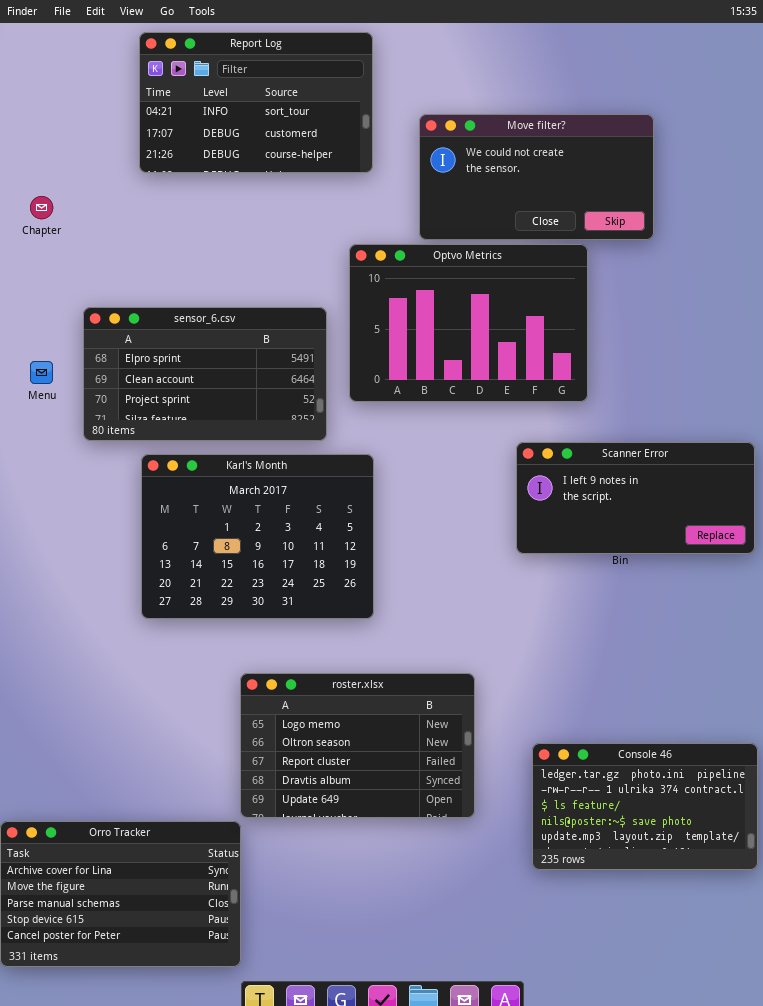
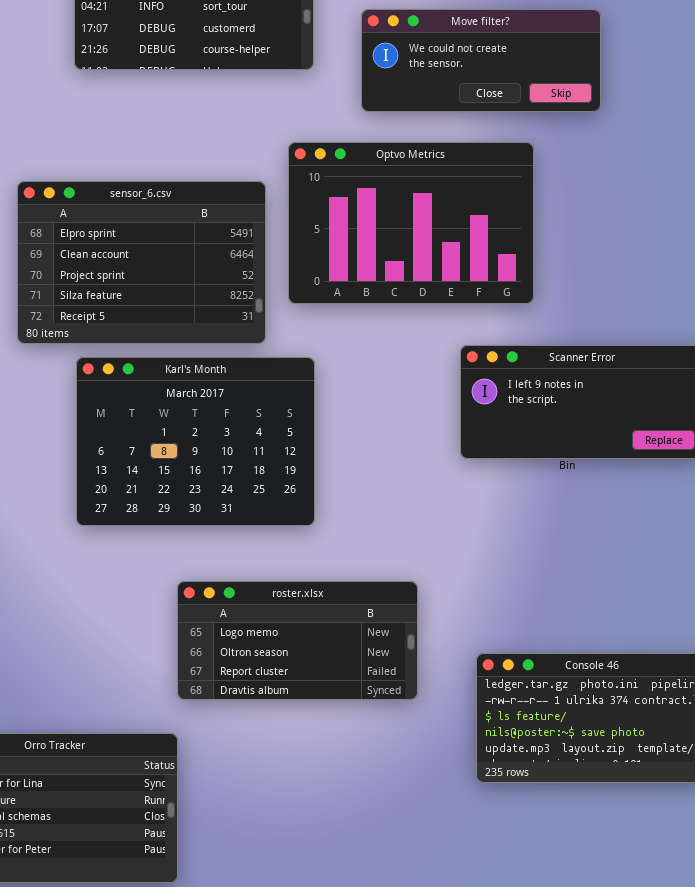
Move filter?: [419,114,654,240] -> [361,9,601,112], resized
sensor_6.csv: [83,307,327,441] -> [17,181,266,344], resized
roster.xlsx: [240,673,475,818] -> [177,581,418,700], resized

